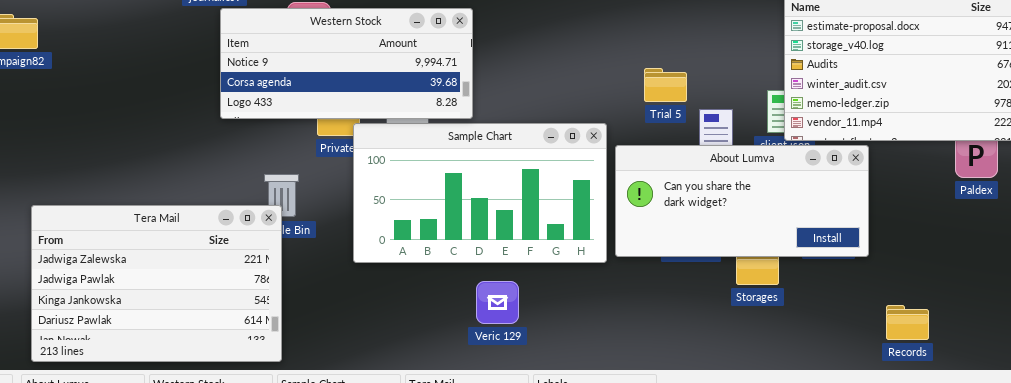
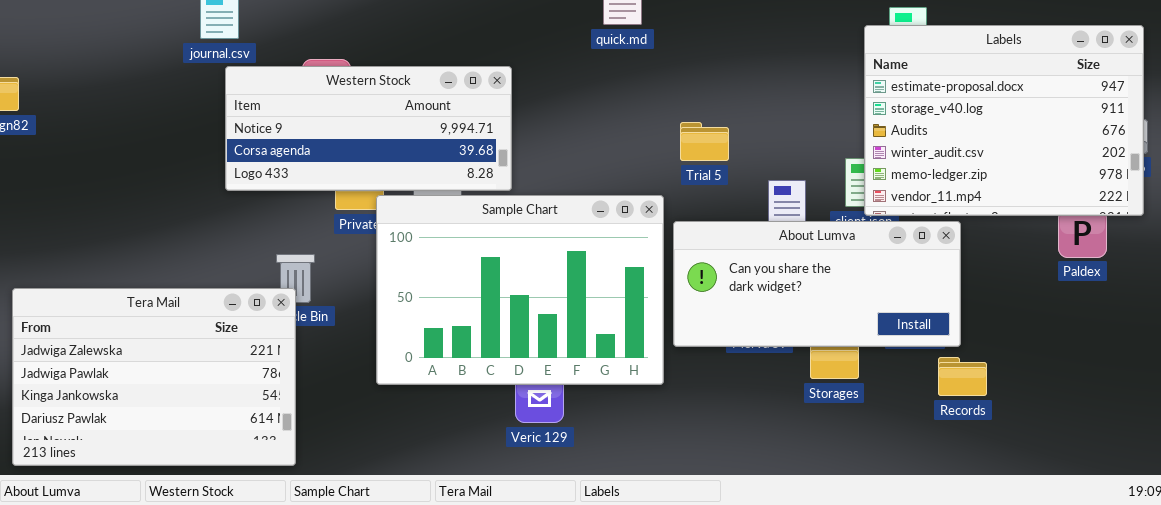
Trial 5: [644,68,687,102] -> [680,122,729,161], moved
Sample Chart: [353,123,607,263] -> [376,195,664,385], resized
Records: [886,305,929,340] -> [938,357,987,396], moved

